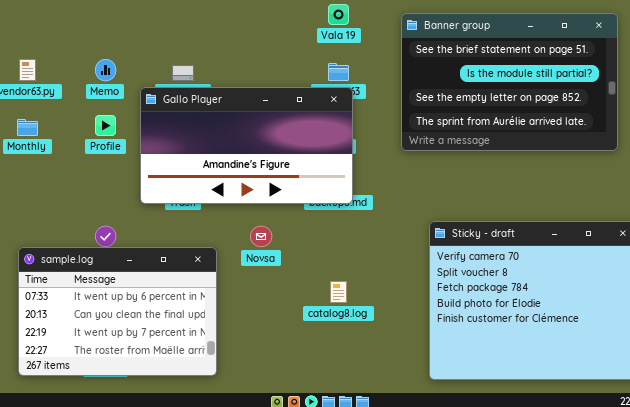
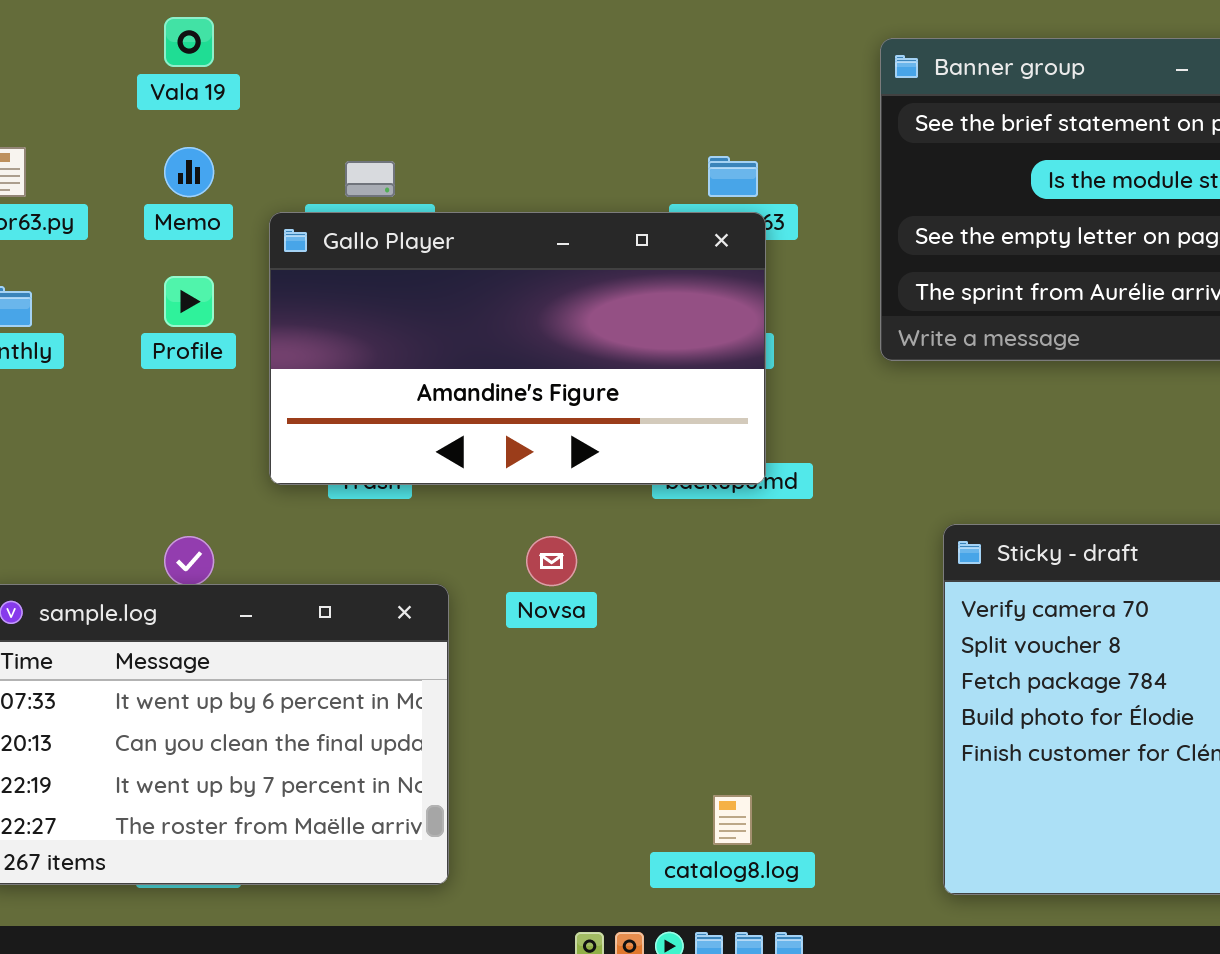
Vala 19: [328,4,349,25] -> [164,17,214,67], moved
catalog8.log: [330,281,347,303] -> [713,795,752,845], moved

